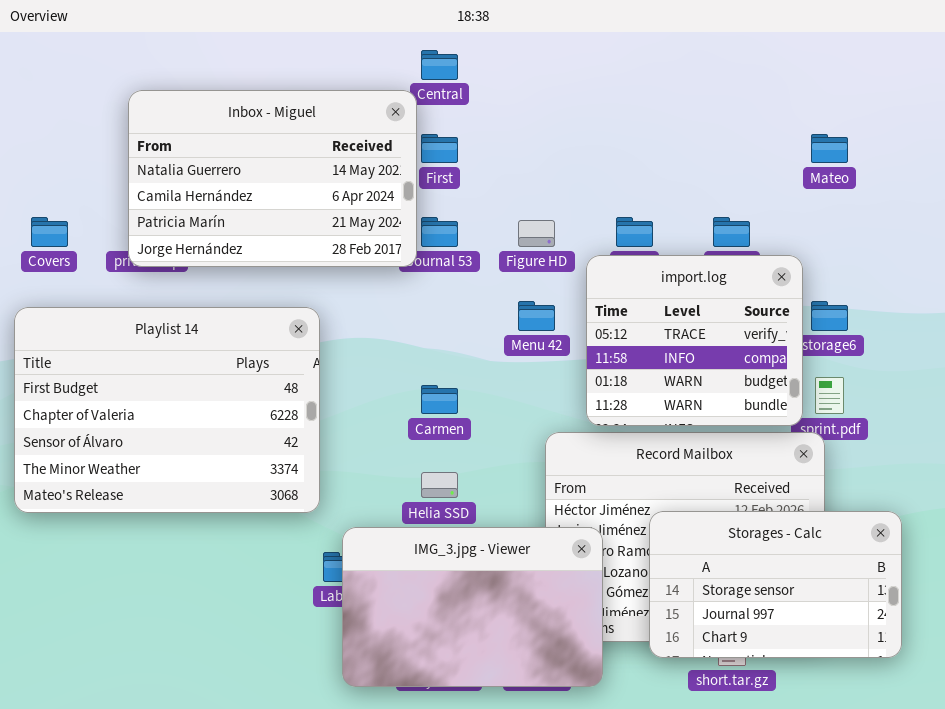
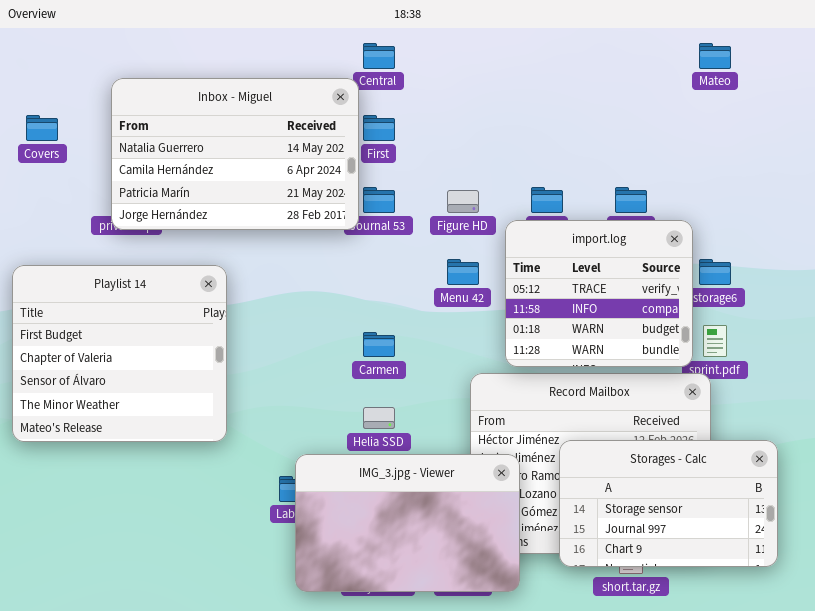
Mateo: [811,134,848,163] -> [699,43,731,69], moved
Covers: [31,217,68,247] -> [26,115,58,141], moved
Playlist 14: [14,307,320,513] -> [12,265,227,442], resized

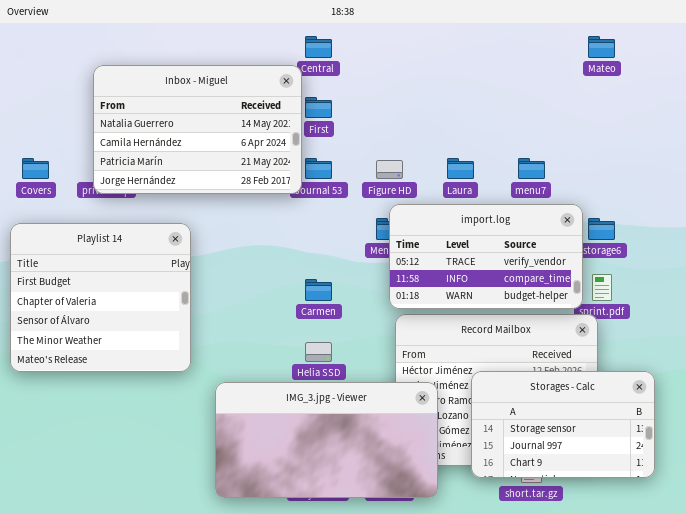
Covers: [26,115,58,141] -> [22,158,49,179], moved
import.log: [505,220,693,367] -> [389,204,583,309], resized
IMG_3.jpg - Viewer: [295,454,520,592] -> [215,382,438,498], resized

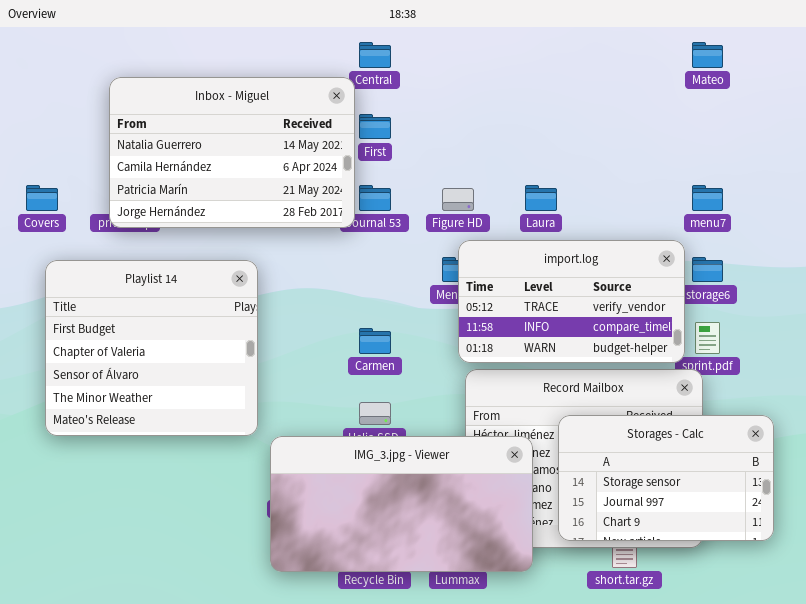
menu7: [518,158,545,179] -> [692,185,723,211], moved
Playlist 14: [10,223,191,372] -> [45,260,258,436], moved
Storages - Calc: [471,371,655,478] -> [558,415,774,541], moved
IMG_3.jpg - Viewer: [215,382,438,498] -> [270,436,533,572], moved

